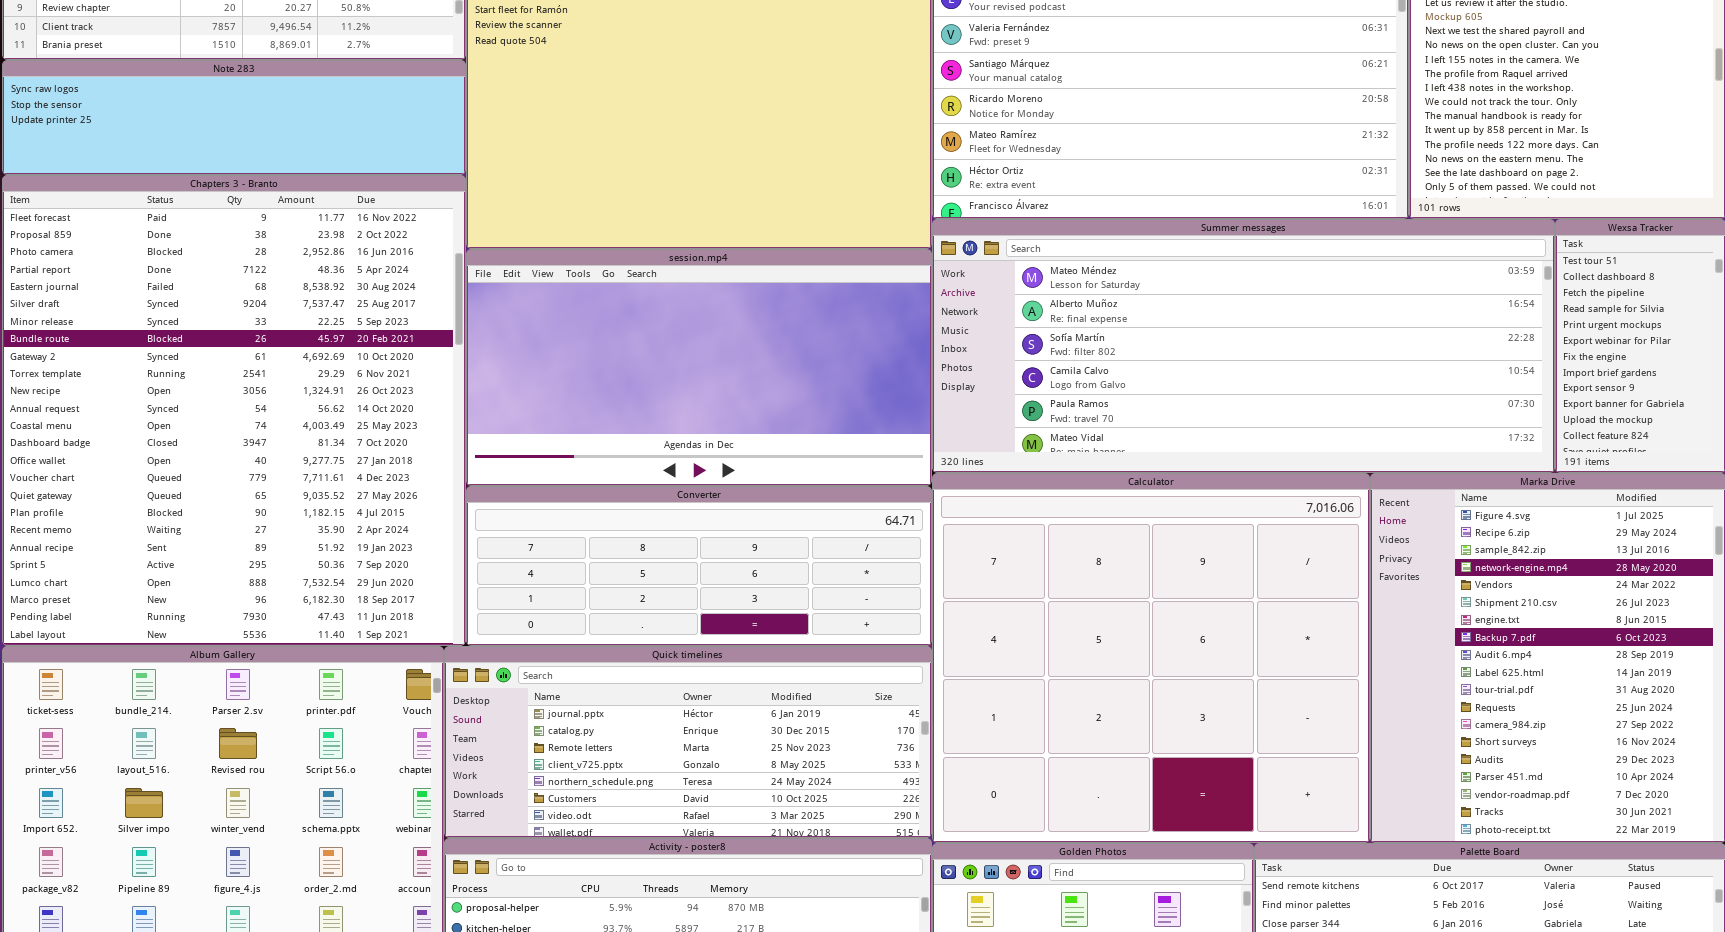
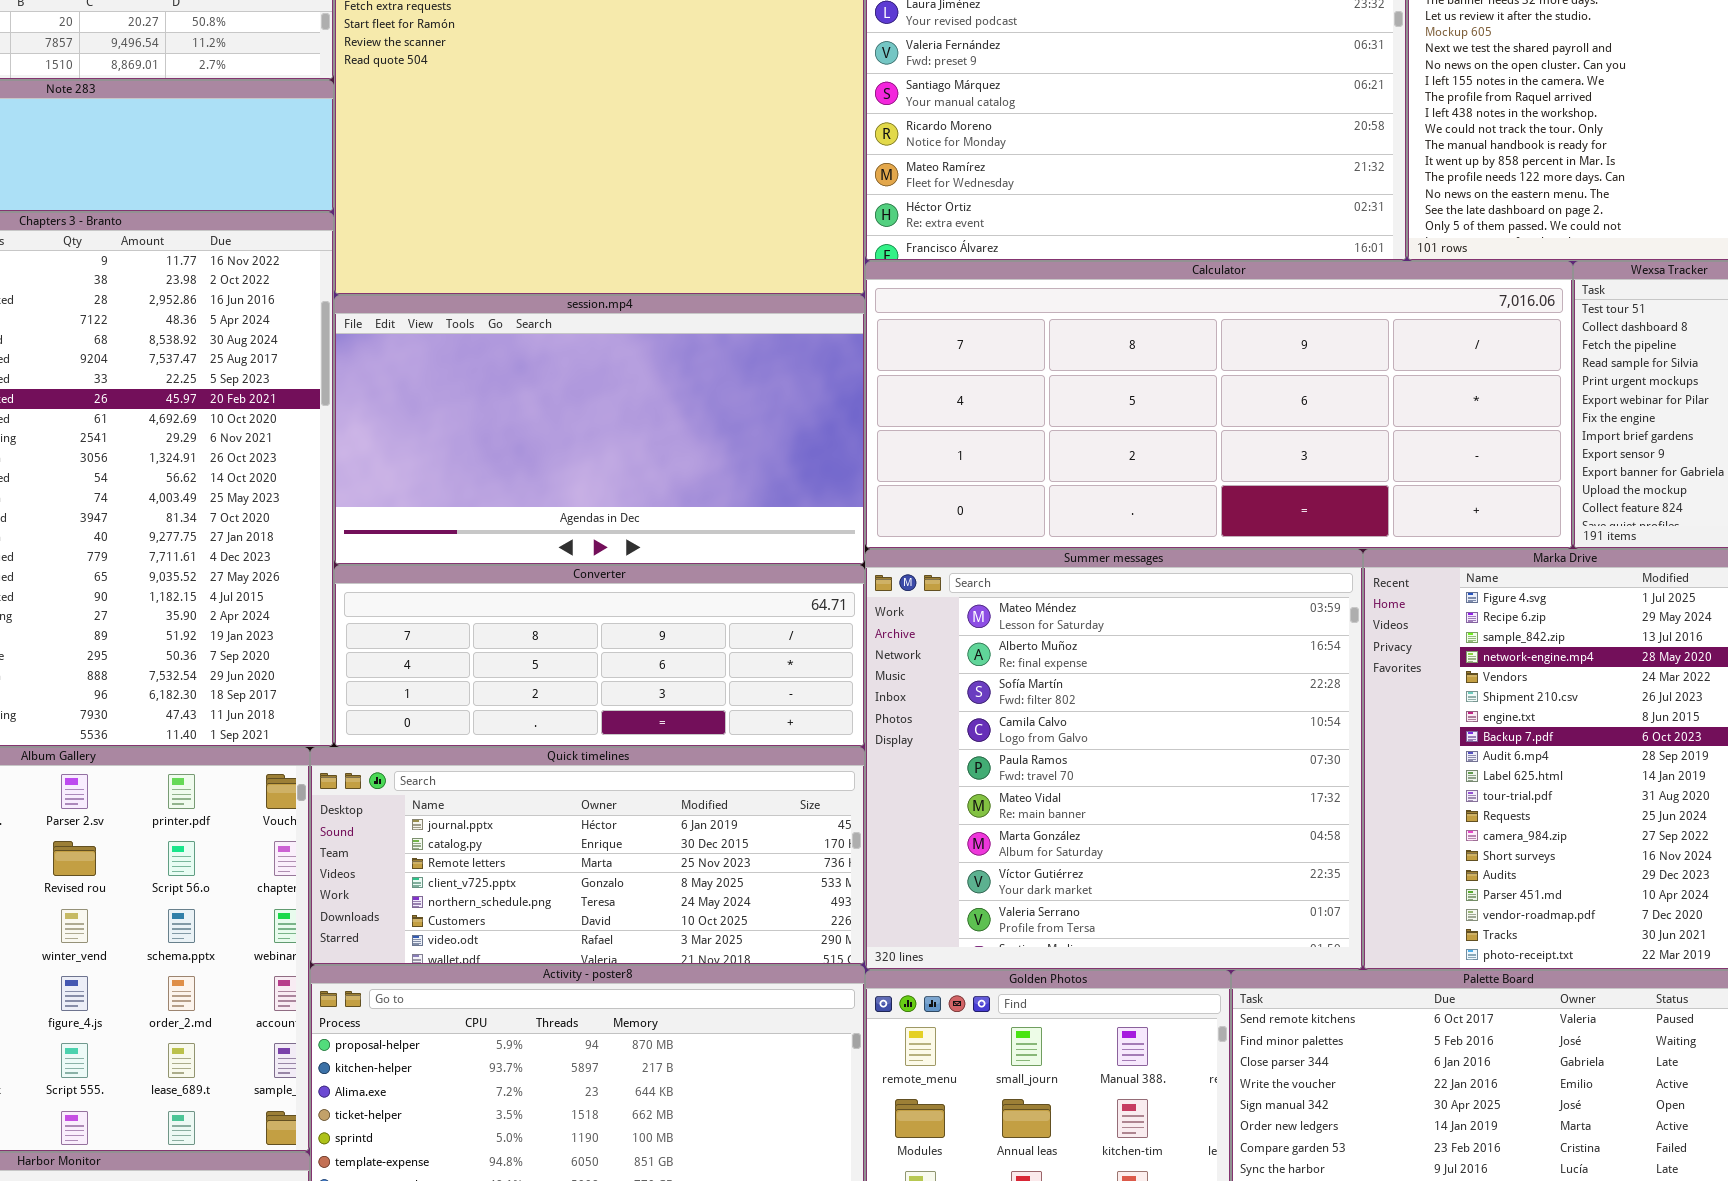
Summer messages: [932,219,1555,473] -> [865,549,1363,970], moved, resized
Calculator: [932,473,1370,843] -> [865,261,1573,549], moved, resized

